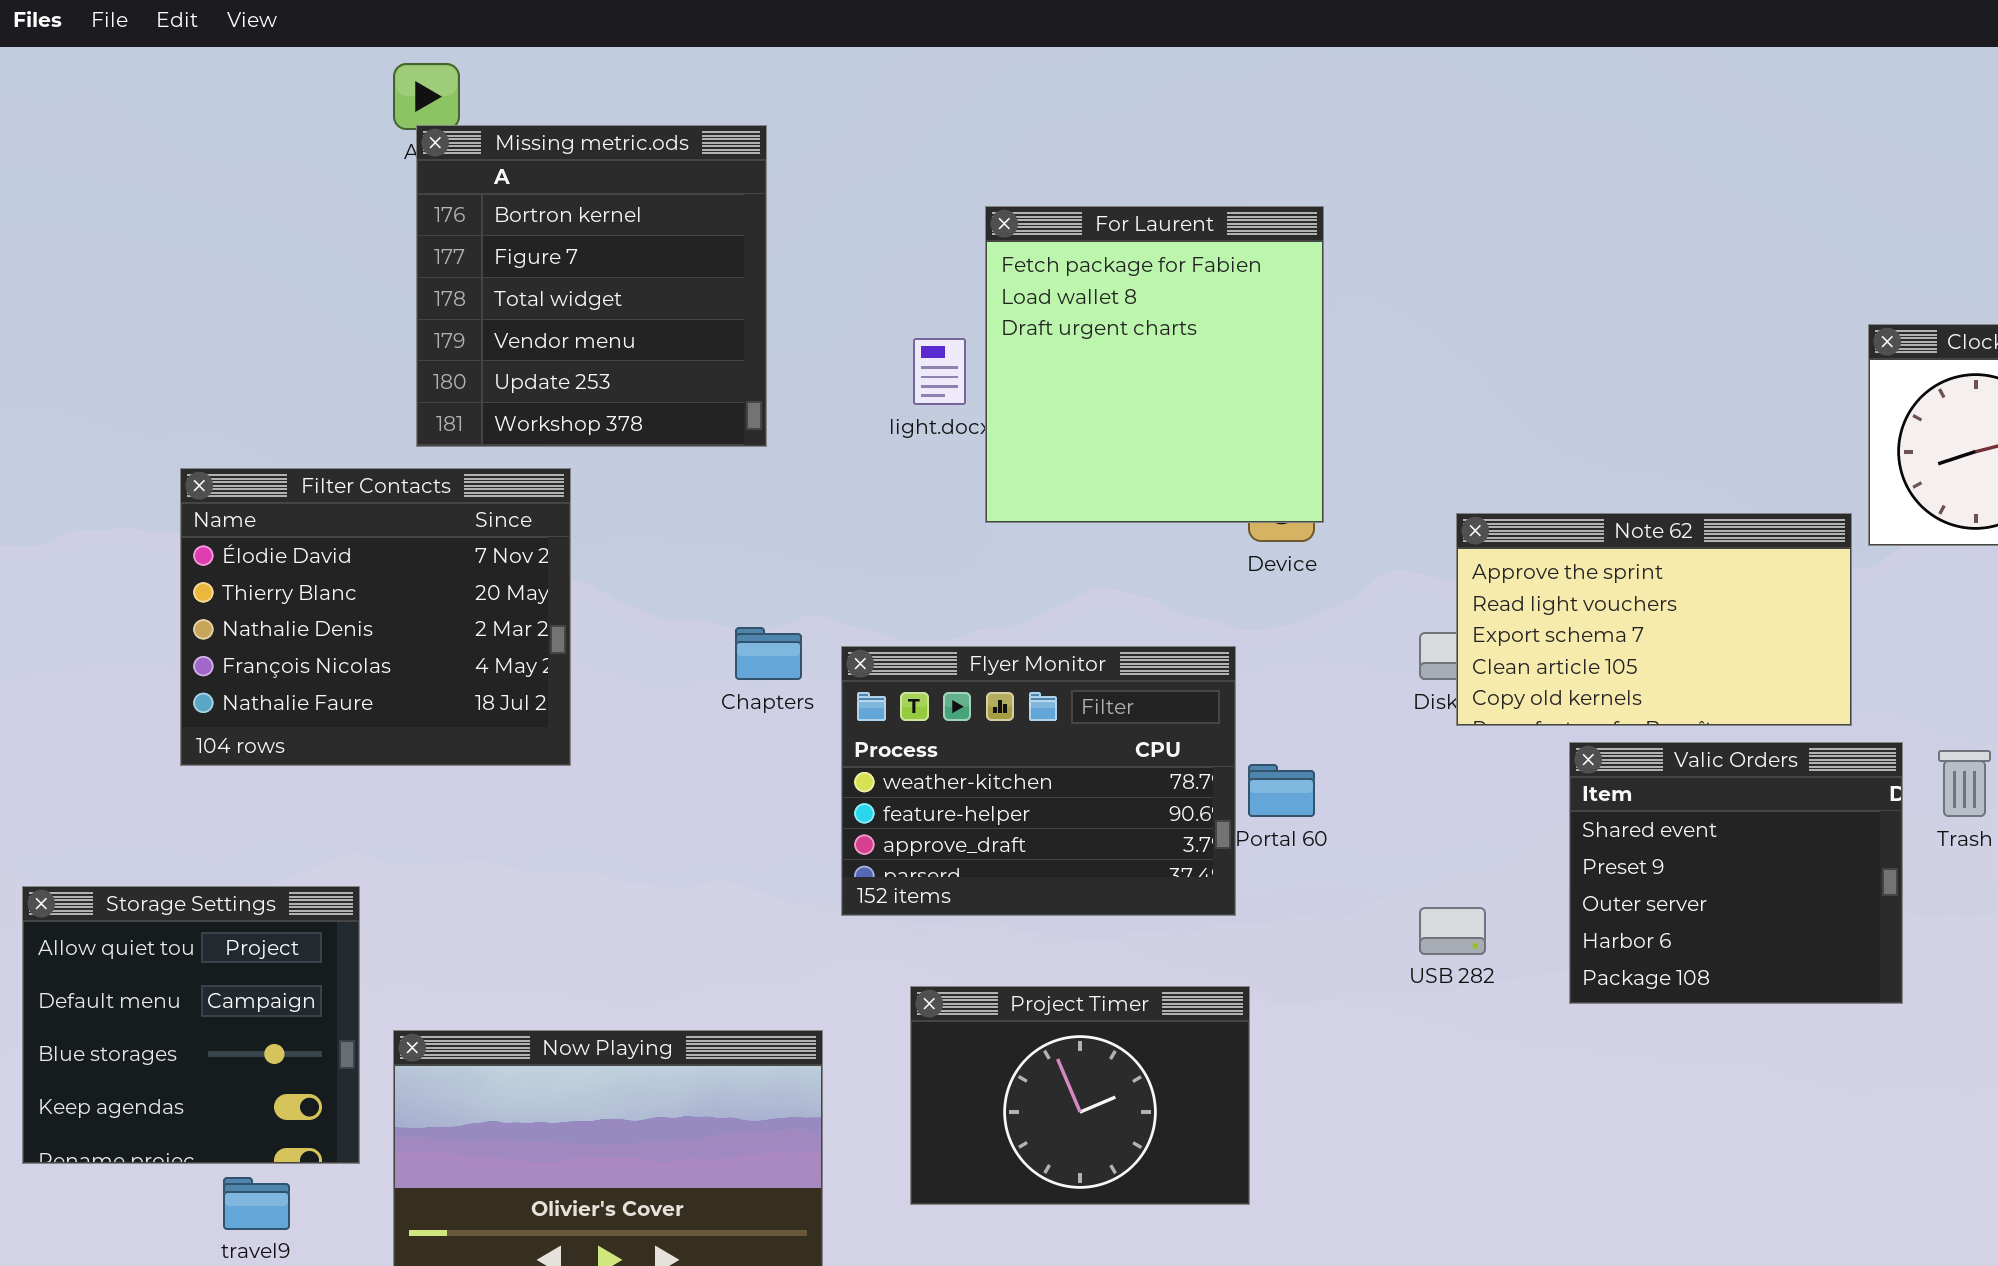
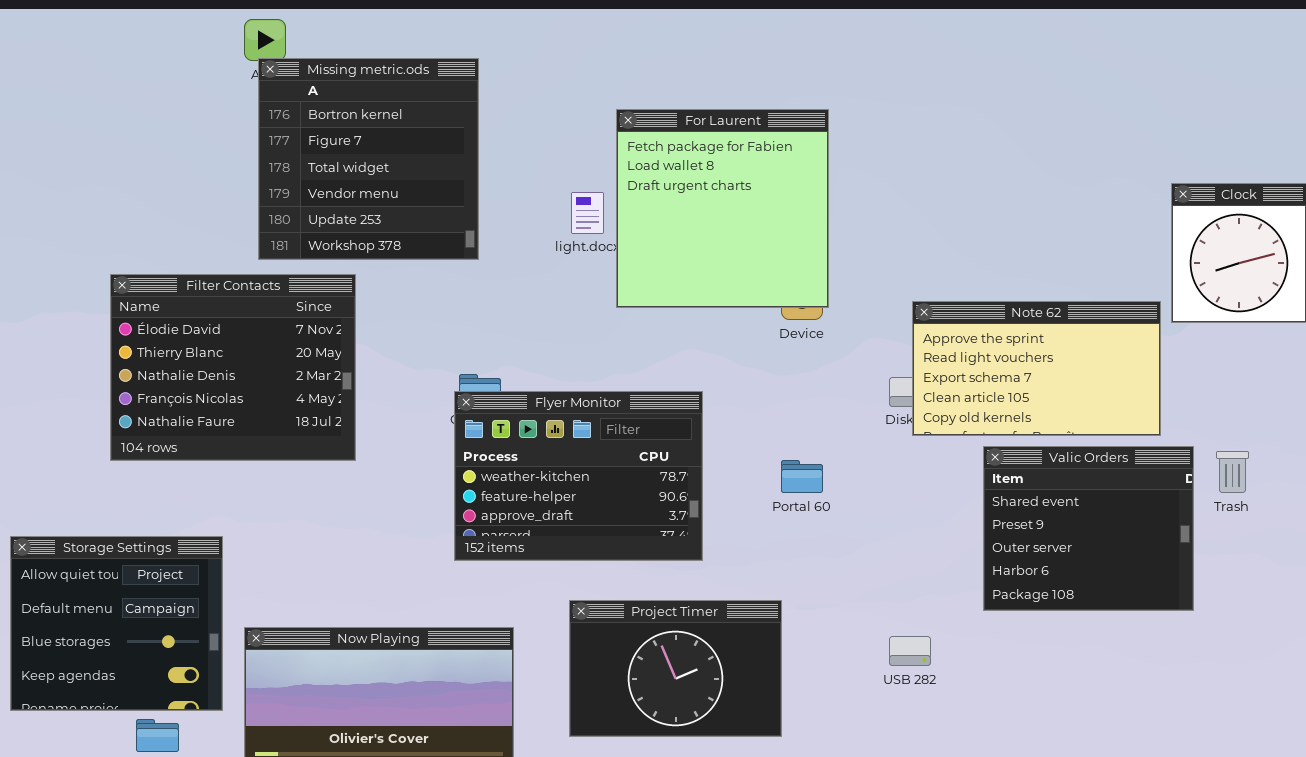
Flyer Monitor: [841,646,1236,916] -> [454,391,703,561], moved
USB 282: [1419,907,1486,955] -> [889,636,931,666], moved

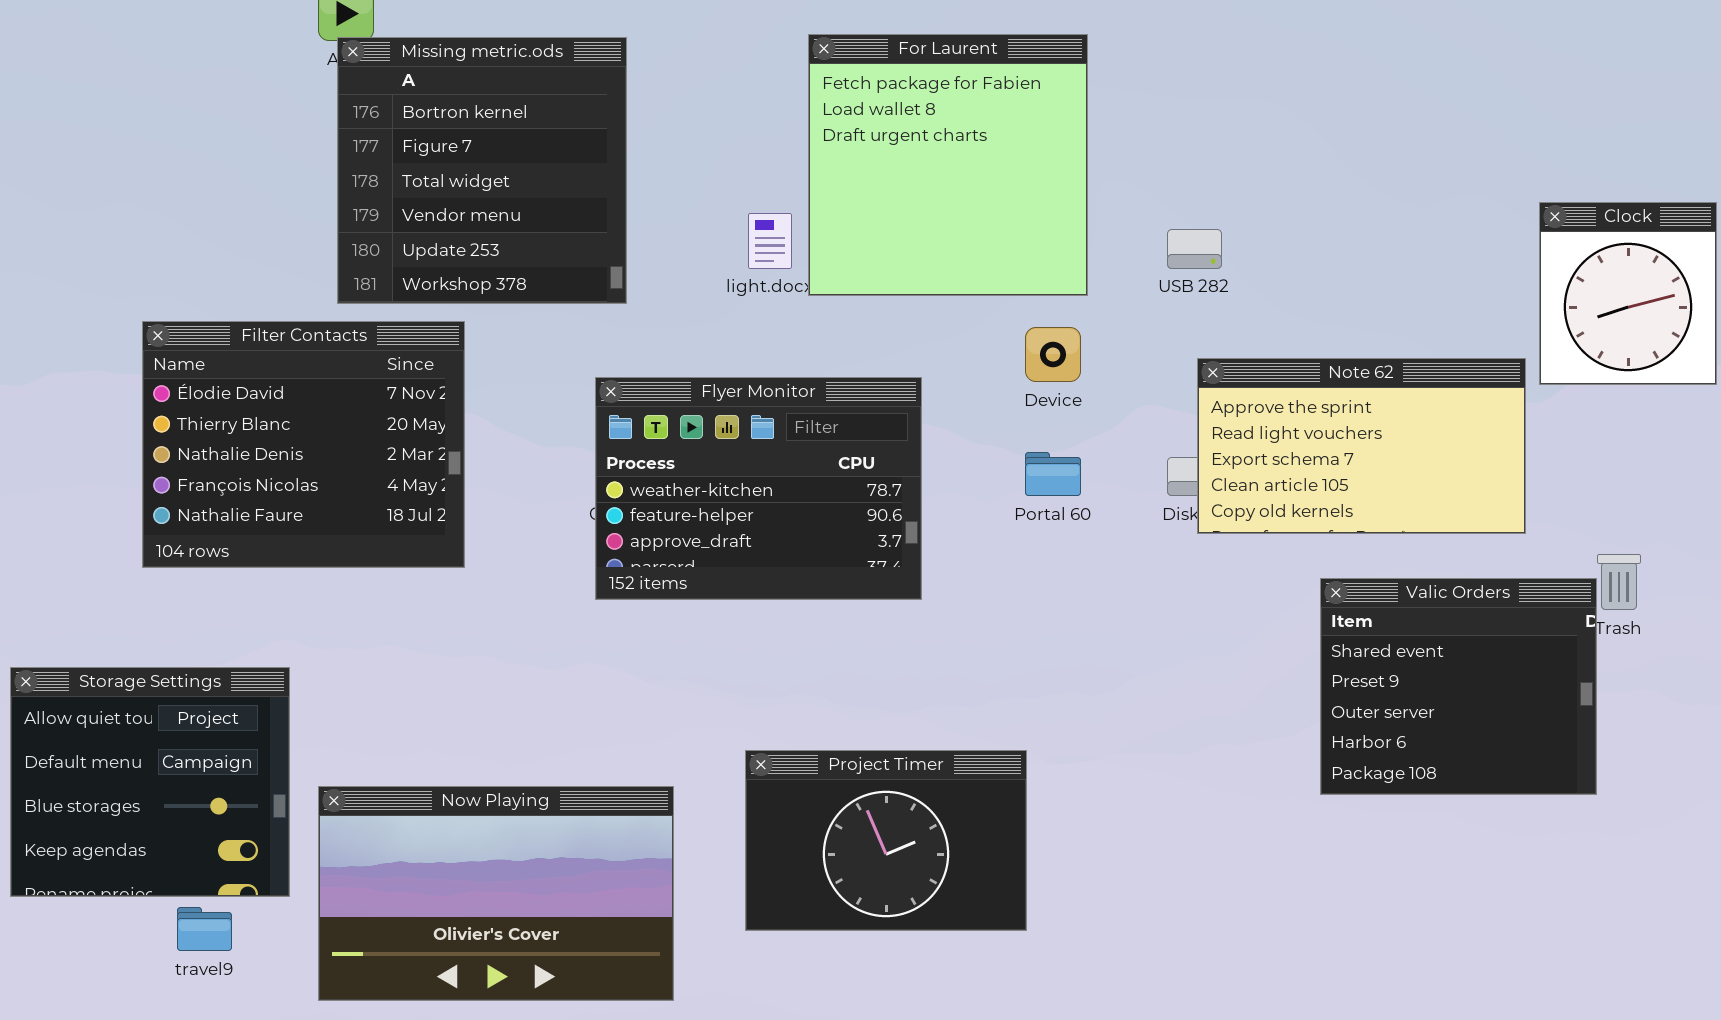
For Laurent: [616,109,829,308] -> [808,34,1088,296], moved
Flyer Monitor: [454,391,703,561] -> [595,377,922,600], moved
Valic Orders: [983,446,1194,611] -> [1320,578,1597,795], moved
Portal 60: [781,460,823,493] -> [1025,452,1081,496], moved
USB 282: [889,636,931,666] -> [1167,229,1222,269], moved

